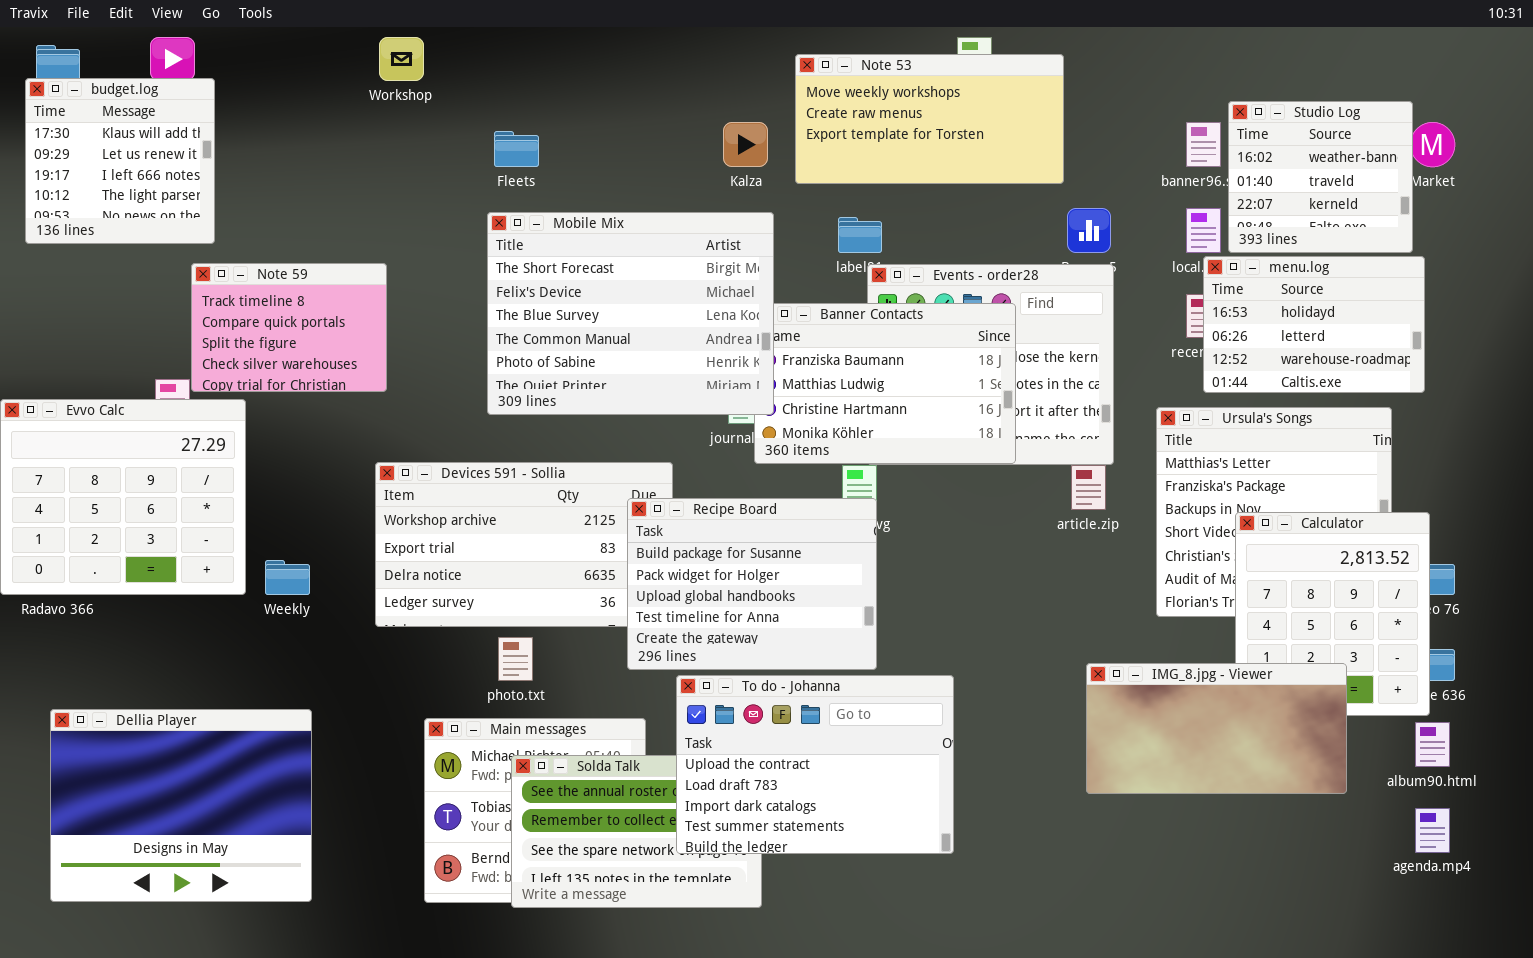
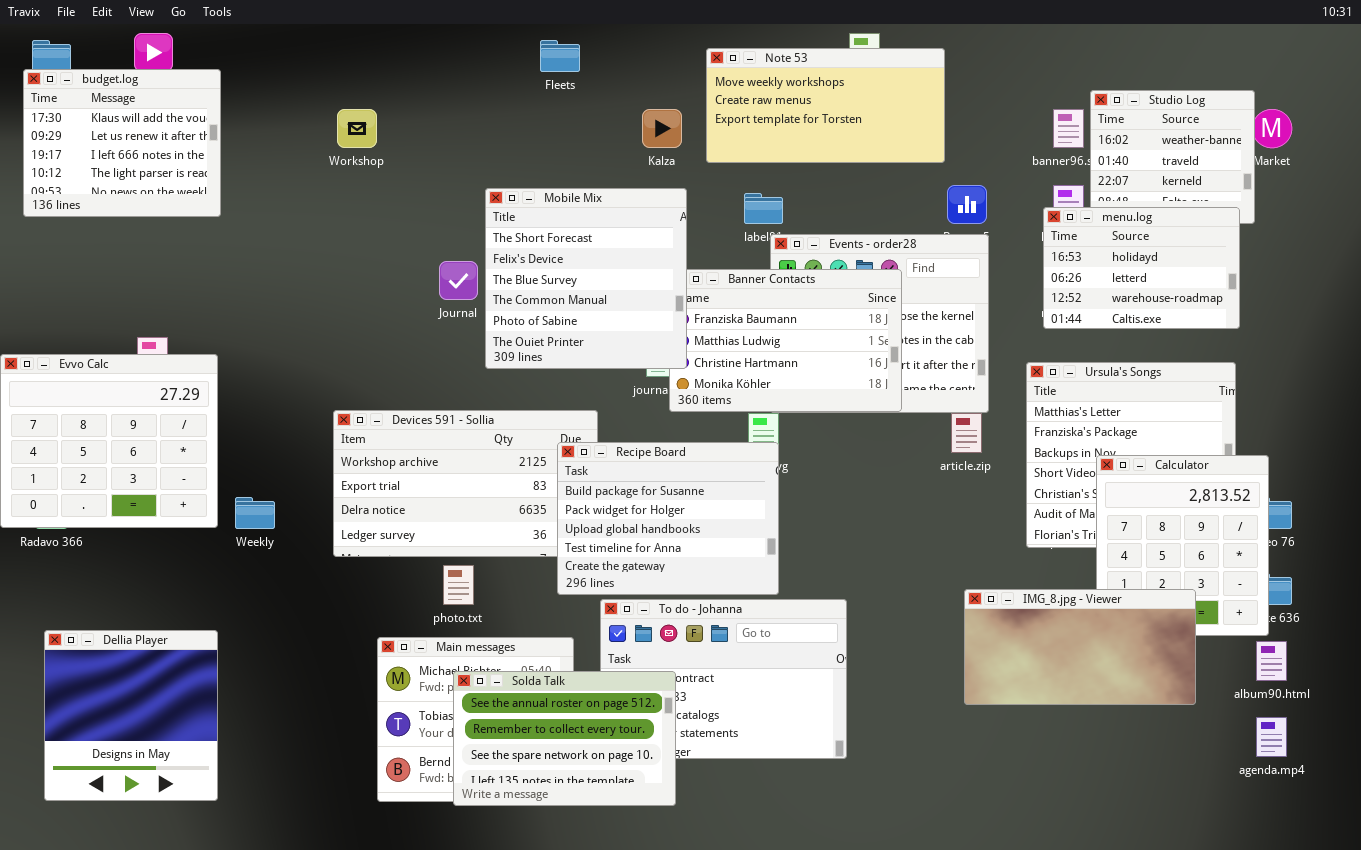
Workshop: [379,37,424,81] -> [337,109,377,148], moved
budget.log: [25,78,215,244] -> [23,69,221,217], resized
Fleets: [494,131,539,167] -> [540,40,580,72], moved
Mobile Mix: [487,212,774,415] -> [485,188,687,369], resized
menu.log: [1203,256,1425,393] -> [1043,207,1240,329], moved
Note 59: [191,263,387,392] -> none, closed
Dellia Player: [50,709,312,902] -> [44,630,218,801], resized
Solda Talk: [511,755,762,908] -> [453,671,676,806], raised

